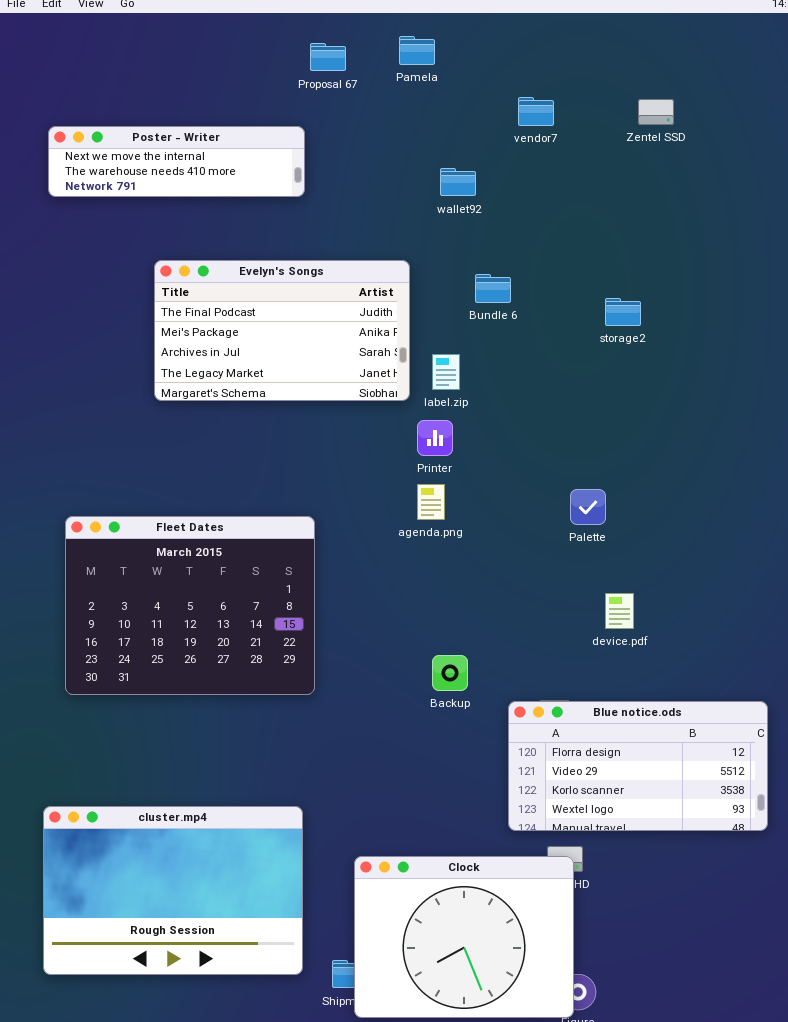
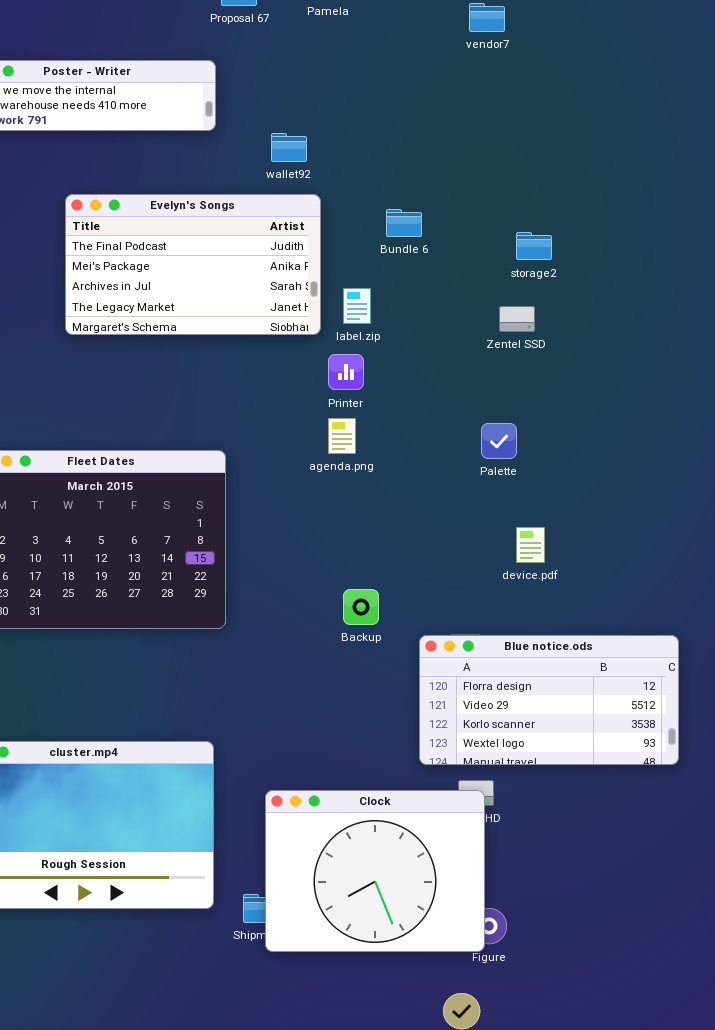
vendor7: [518,97,554,126] -> [469,3,505,32], moved
Zentel SSD: [638,99,674,125] -> [499,306,535,332], moved
wallet92: [440,168,476,196] -> [271,133,307,162], moved

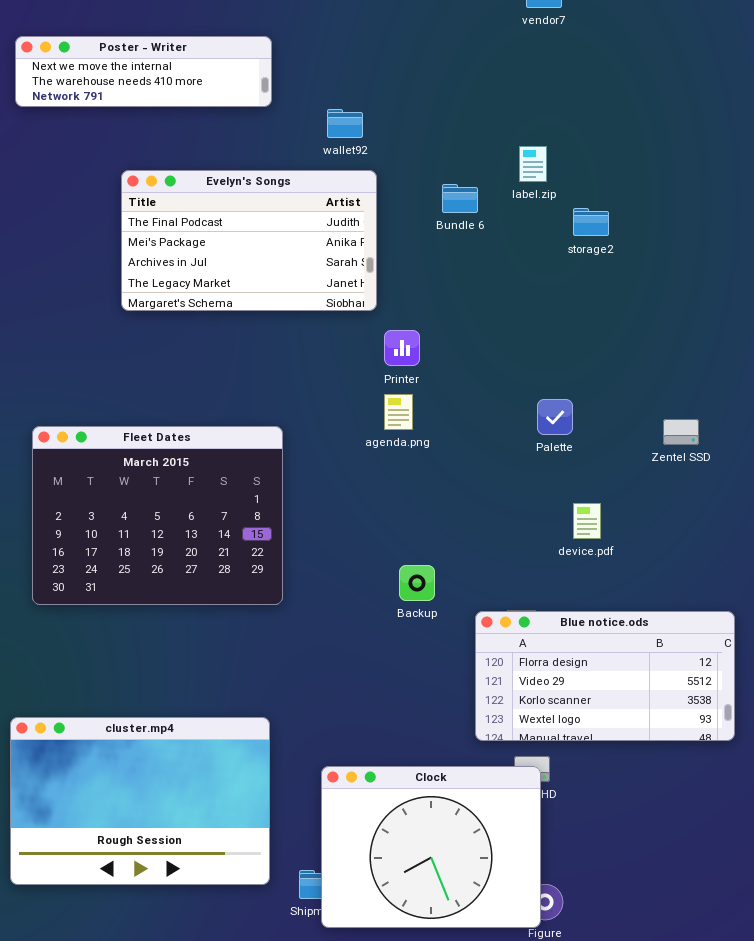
label.zip: [343,288,371,324] -> [519,146,547,182], moved
Zentel SSD: [499,306,535,332] -> [663,419,699,445], moved

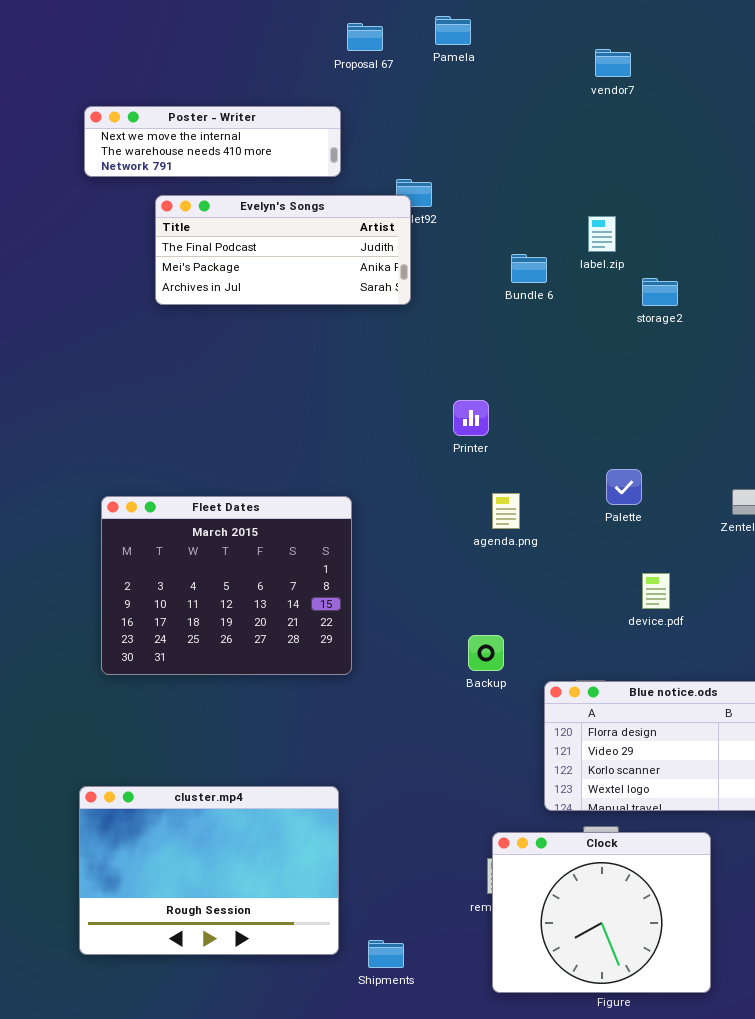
Evelyn's Songs: [121,170,377,311] -> [155,195,411,305], moved, resized
agenda.png: [384,394,413,430] -> [492,493,520,529], moved
Clock: [321,766,541,928] -> [492,832,711,993], moved

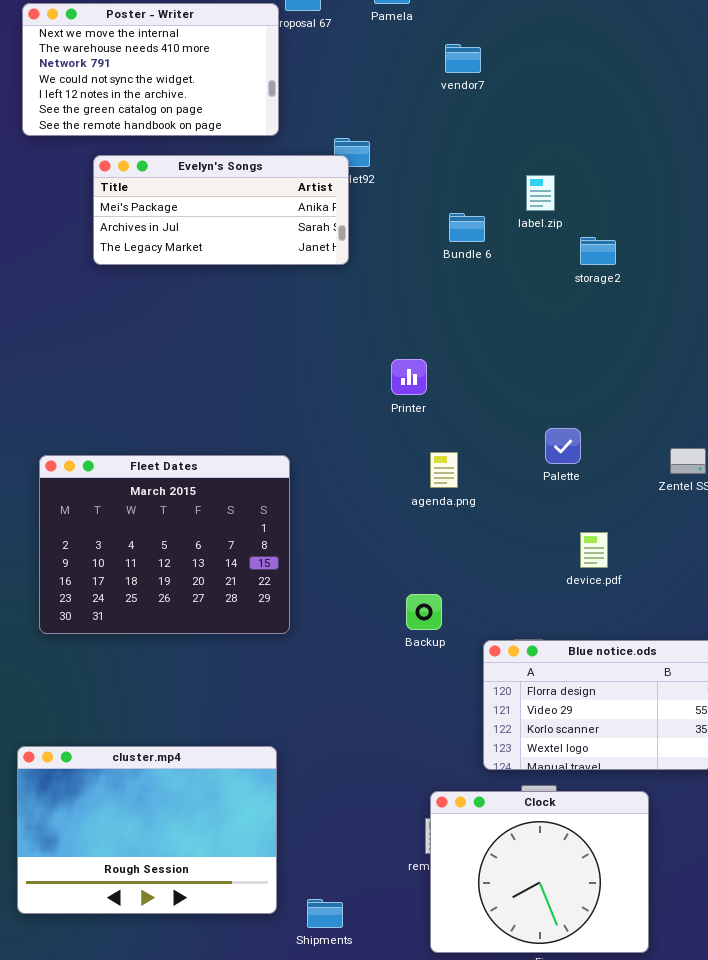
vendor7: [595,49,631,77] -> [445,44,481,73], moved
Poster - Writer: [84,106,341,177] -> [22,3,279,136], resized
Evelyn's Songs: [155,195,411,305] -> [93,155,349,265], scrolled down 1 row

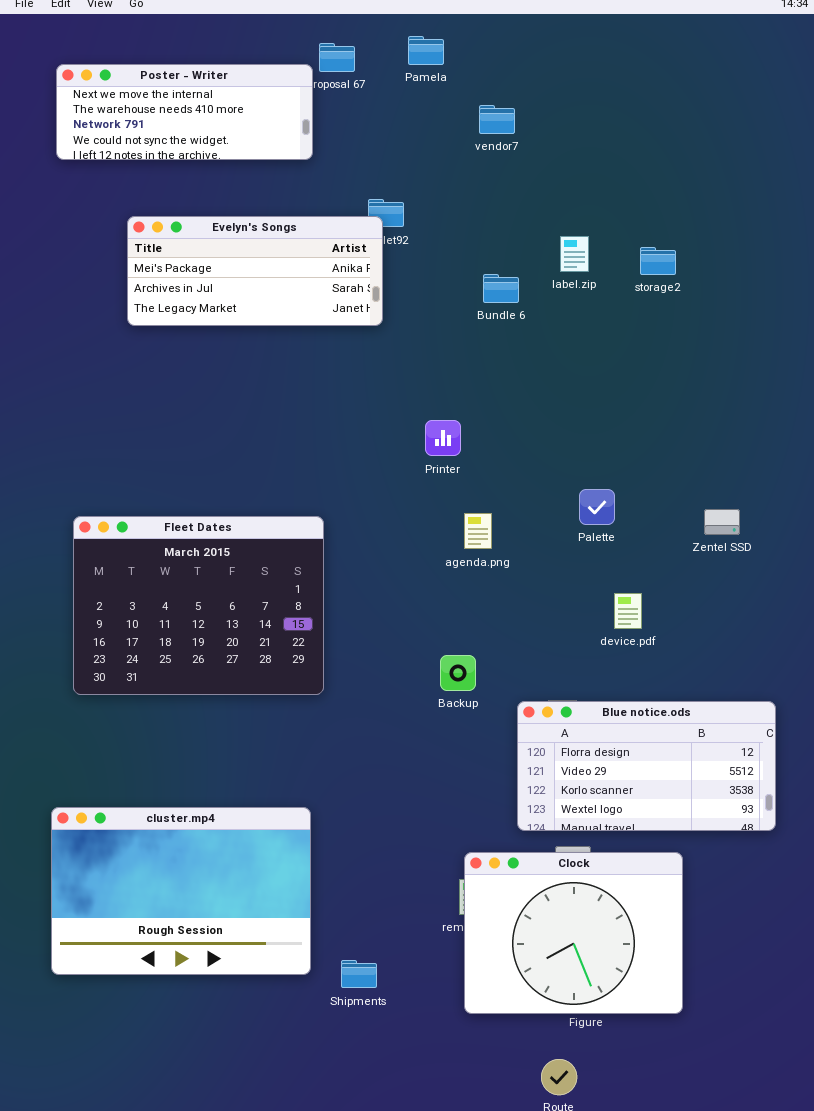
Poster - Writer: [22,3,279,136] -> [56,64,313,160], resized
storage2: [580,237,616,265] -> [640,247,676,275], moved

